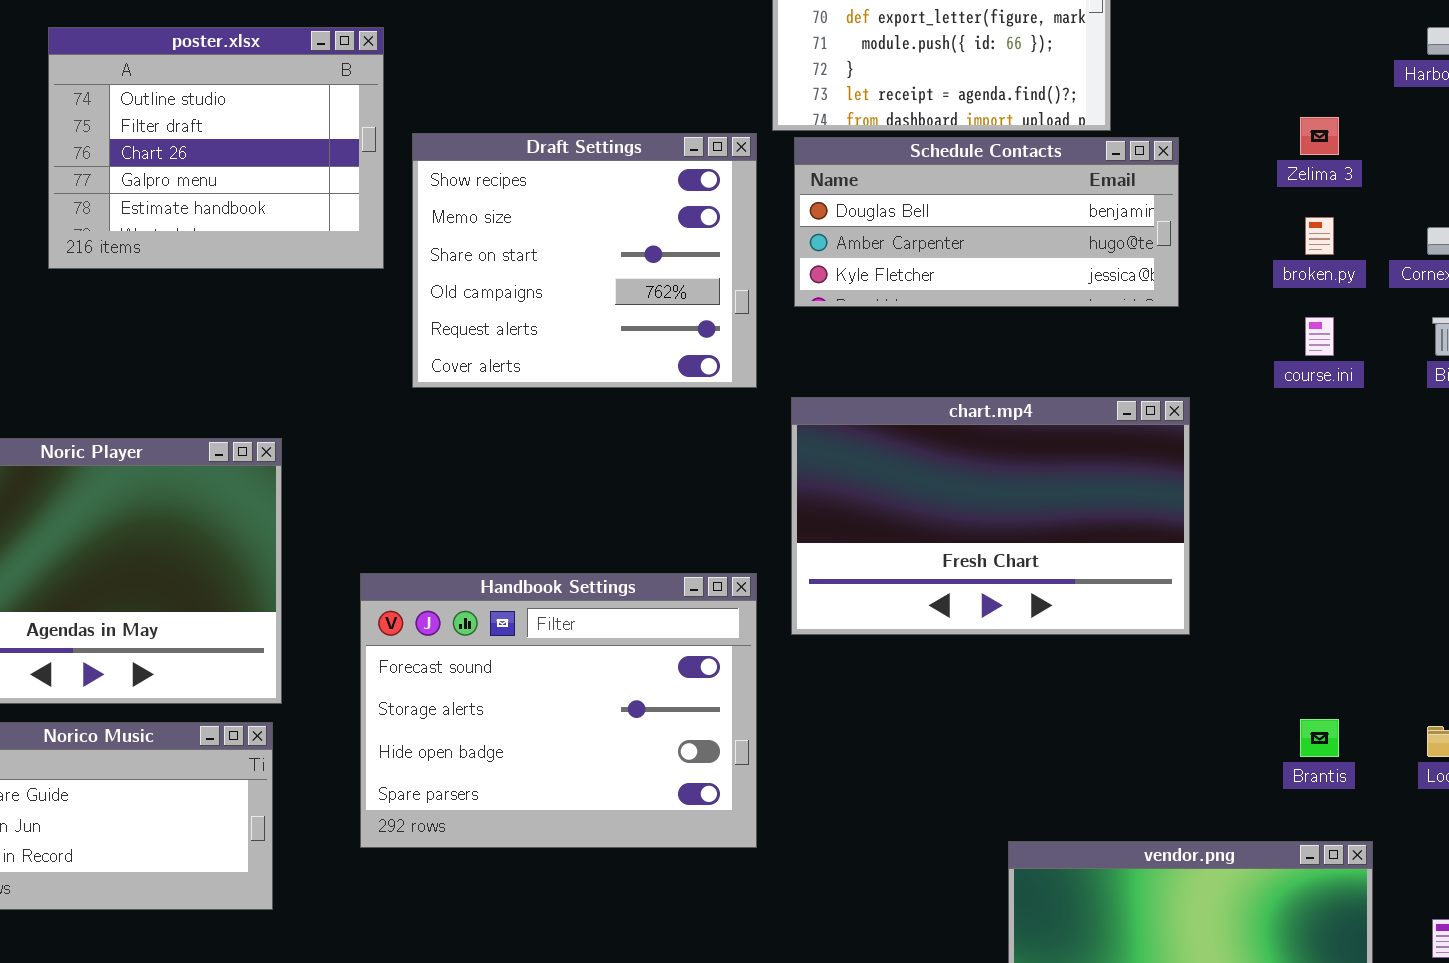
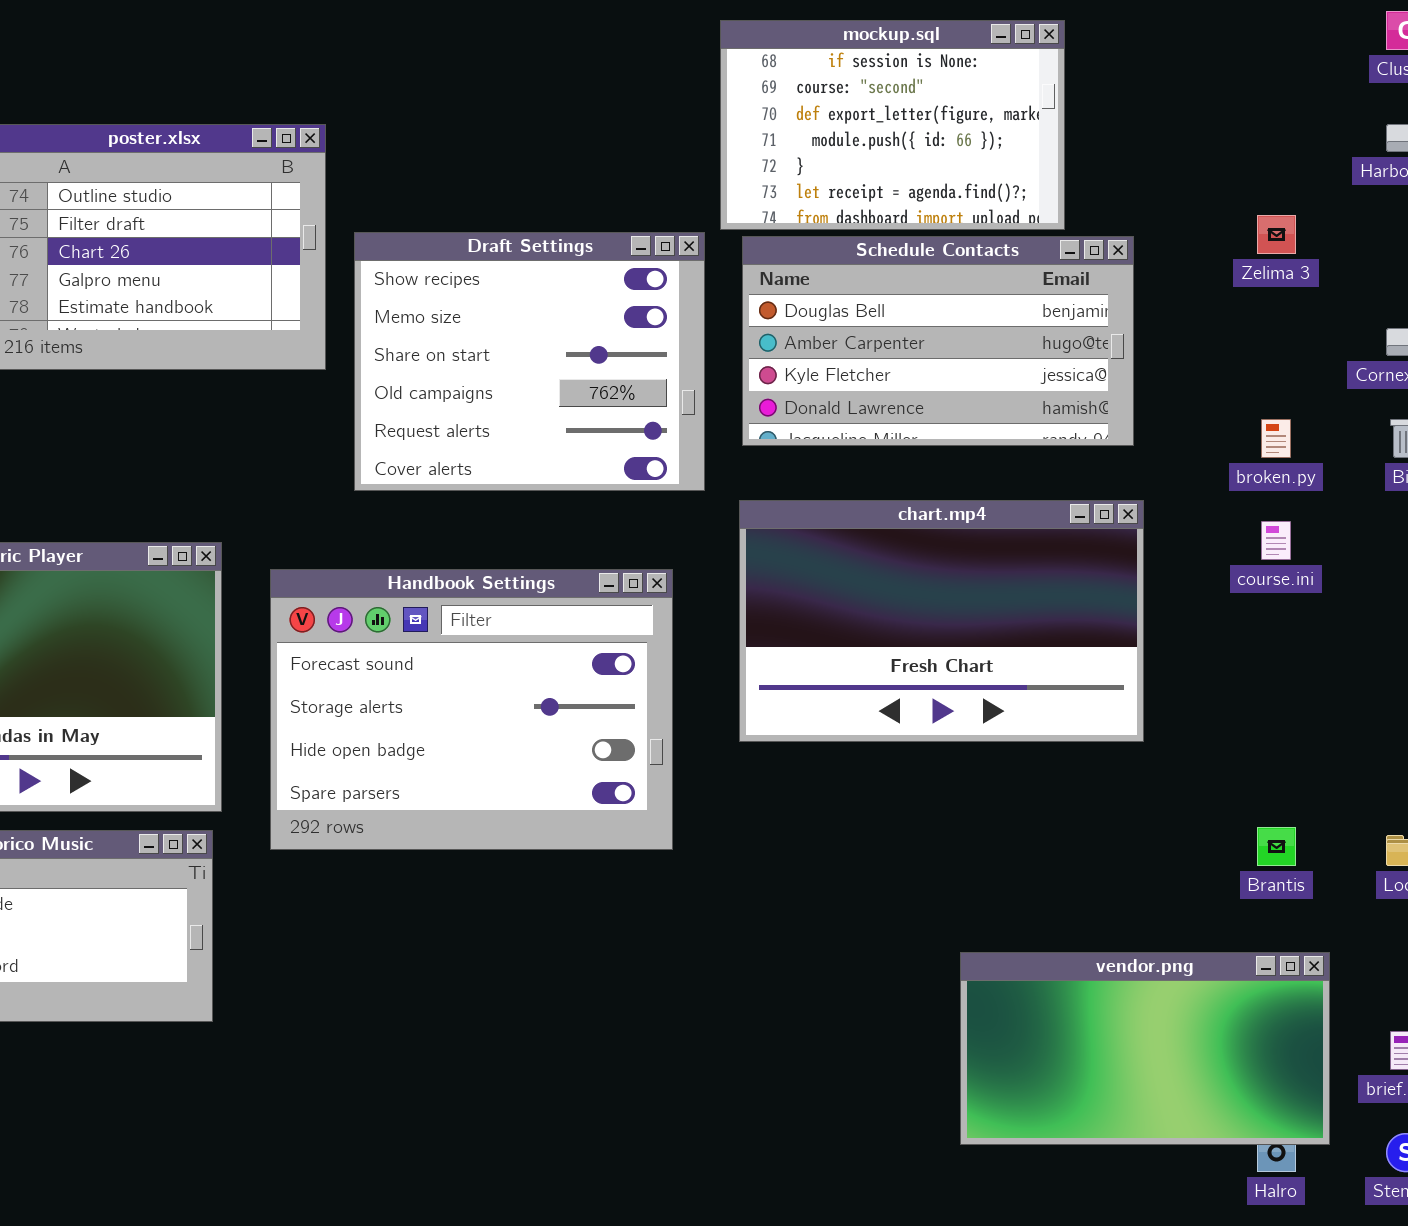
Schedule Contacts: [794,137,1179,307] -> [742,236,1134,446], resized
broken.py: [1305,217,1334,255] -> [1261,419,1291,458], moved
course.ini: [1305,317,1334,356] -> [1261,521,1291,560], moved
Handbook Settings: [360,573,757,848] -> [270,569,673,850], moved

